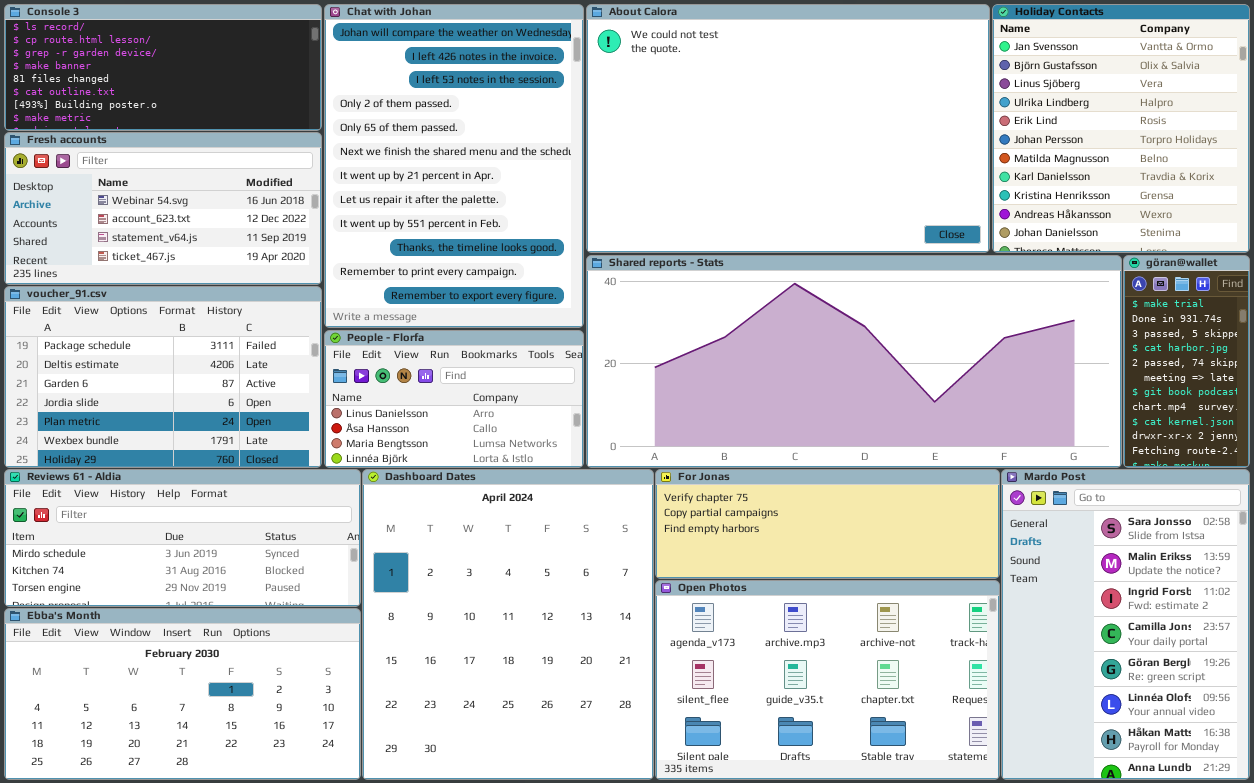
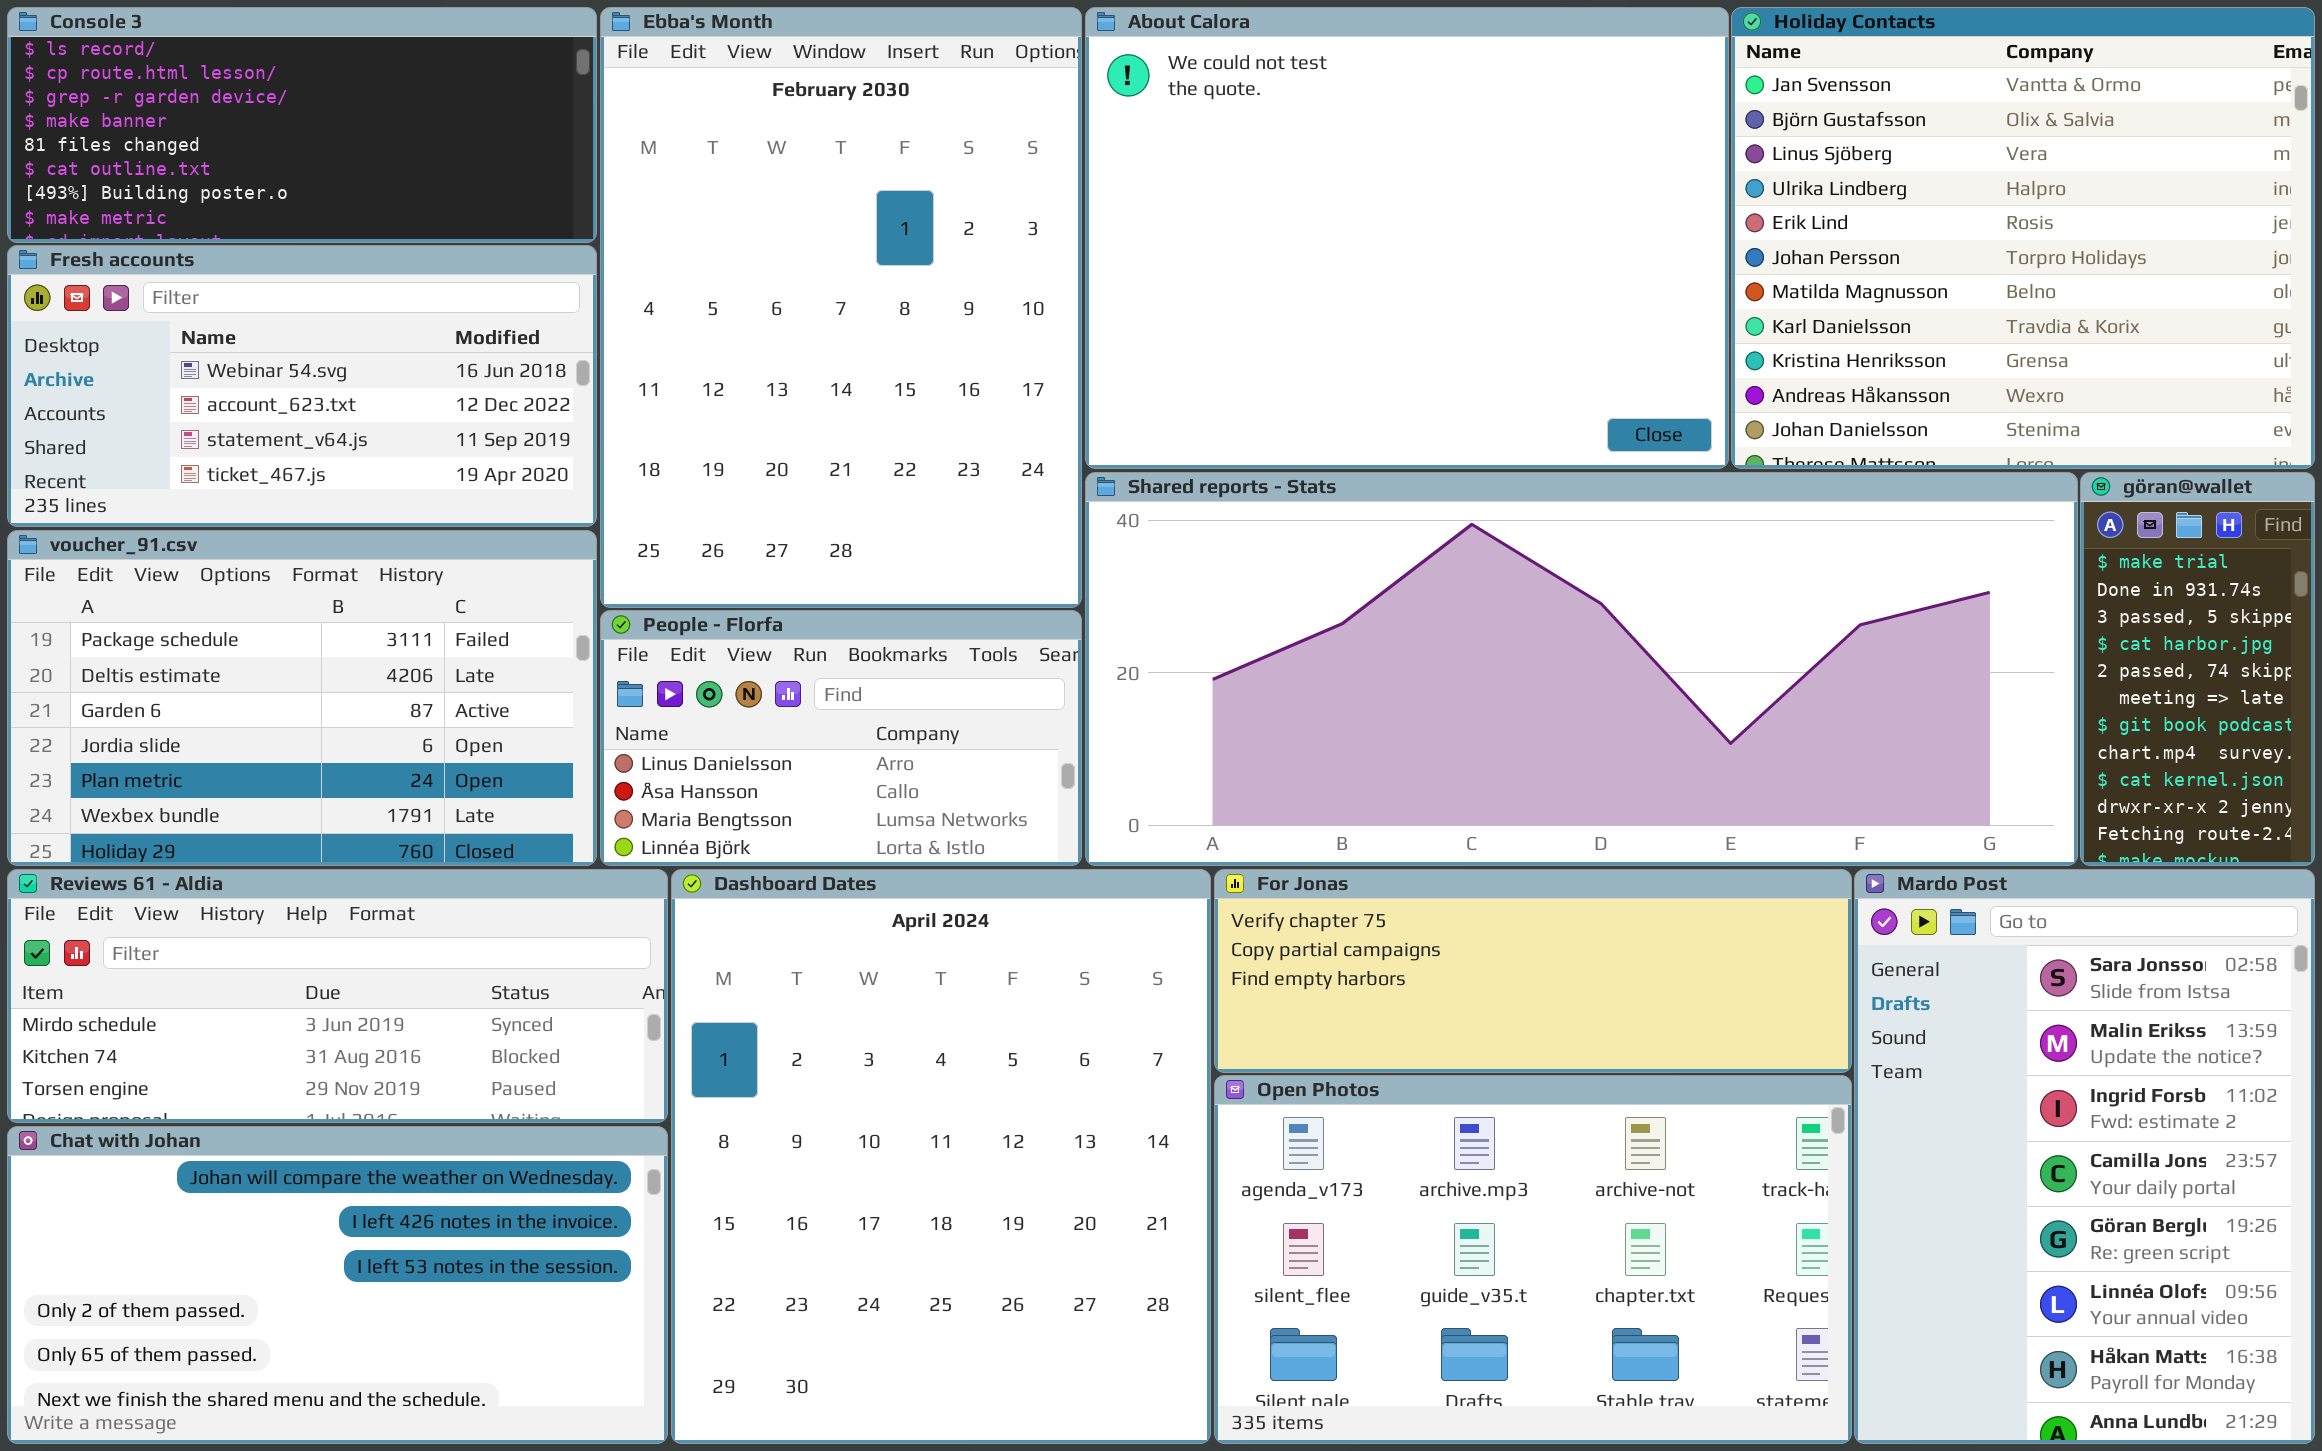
Chat with Johan: [324,4,584,328] -> [7,1126,668,1444], moved, resized
About Calora: [586,4,990,253] -> [1085,7,1729,469], resized
Holiday Contacts: [992,4,1250,253] -> [1731,7,2315,469], resized
Ebba's Month: [4,608,361,780] -> [600,7,1082,608], moved, resized

